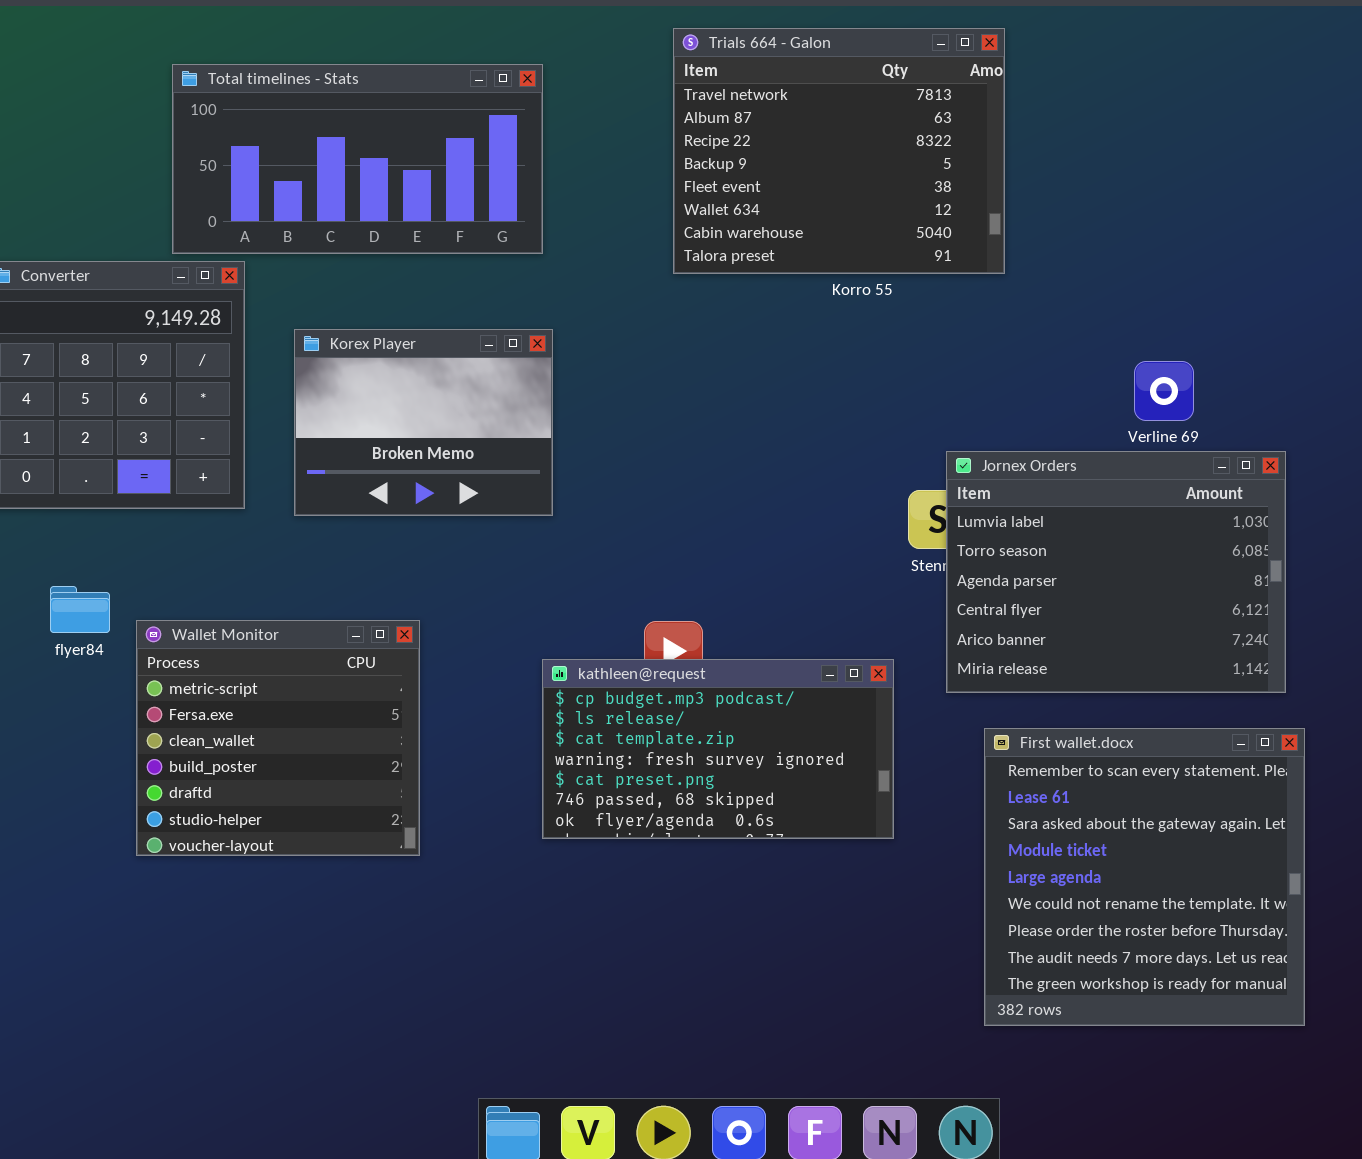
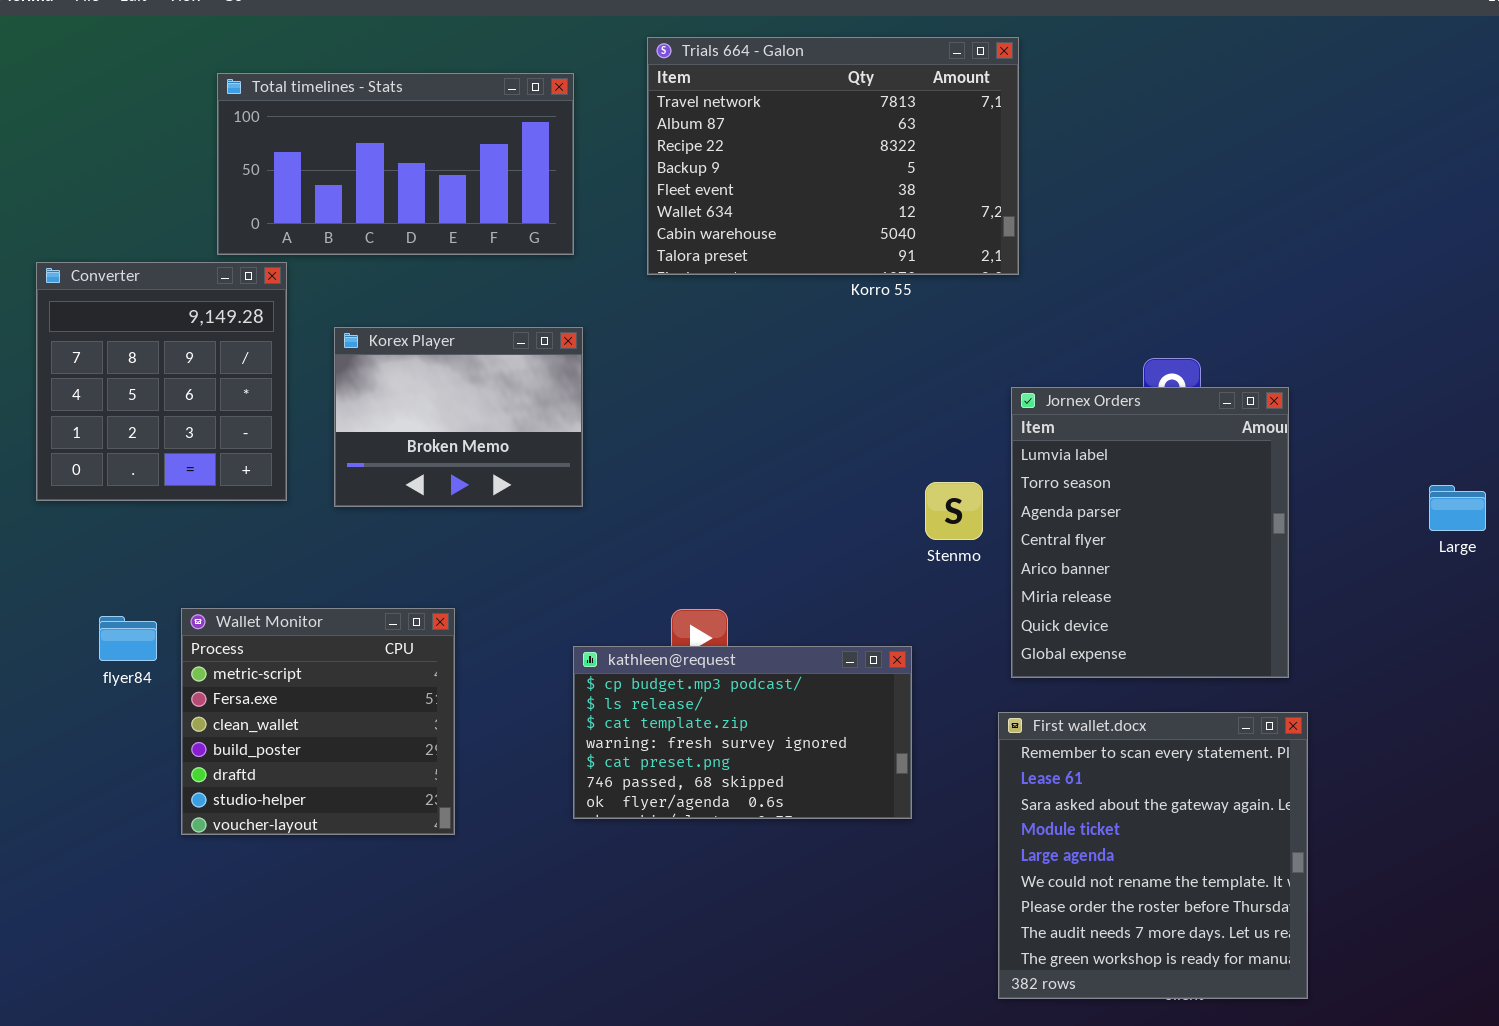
Trials 664 - Galon: [673,28,1005,274] -> [647,37,1019,275], resized
Jornex Orders: [946,451,1286,693] -> [1011,387,1289,678], resized
flyer84: [50,586,110,633] -> [99,616,157,661], moved

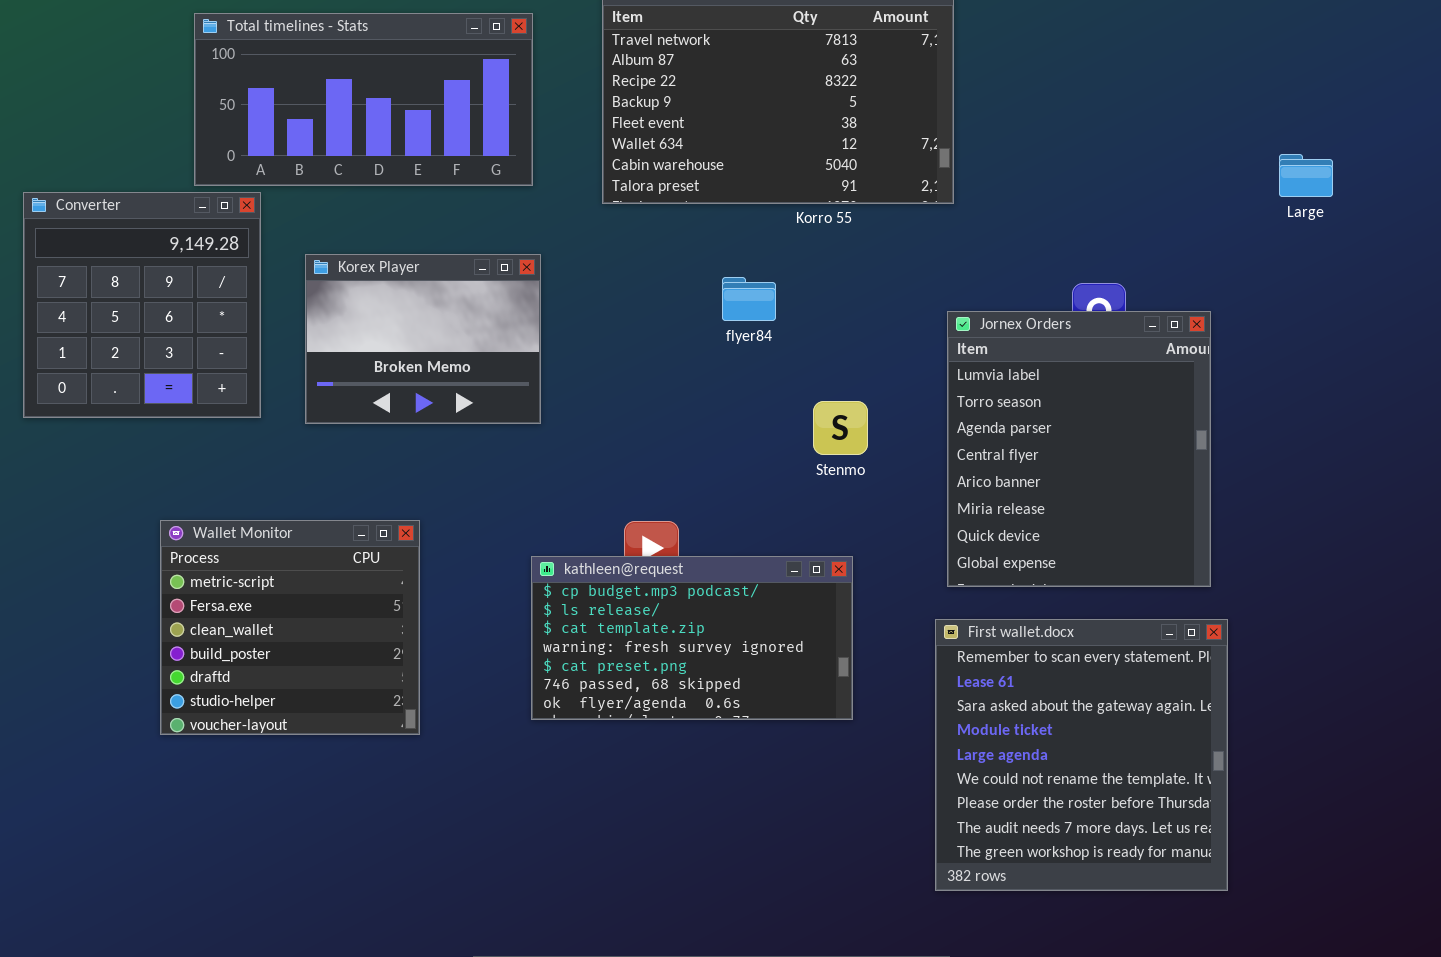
Stenmo: [925,482,983,540] -> [813,401,868,455], moved
Large: [1429,485,1486,531] -> [1279,154,1333,197], moved
flyer84: [99,616,157,661] -> [722,277,776,321], moved

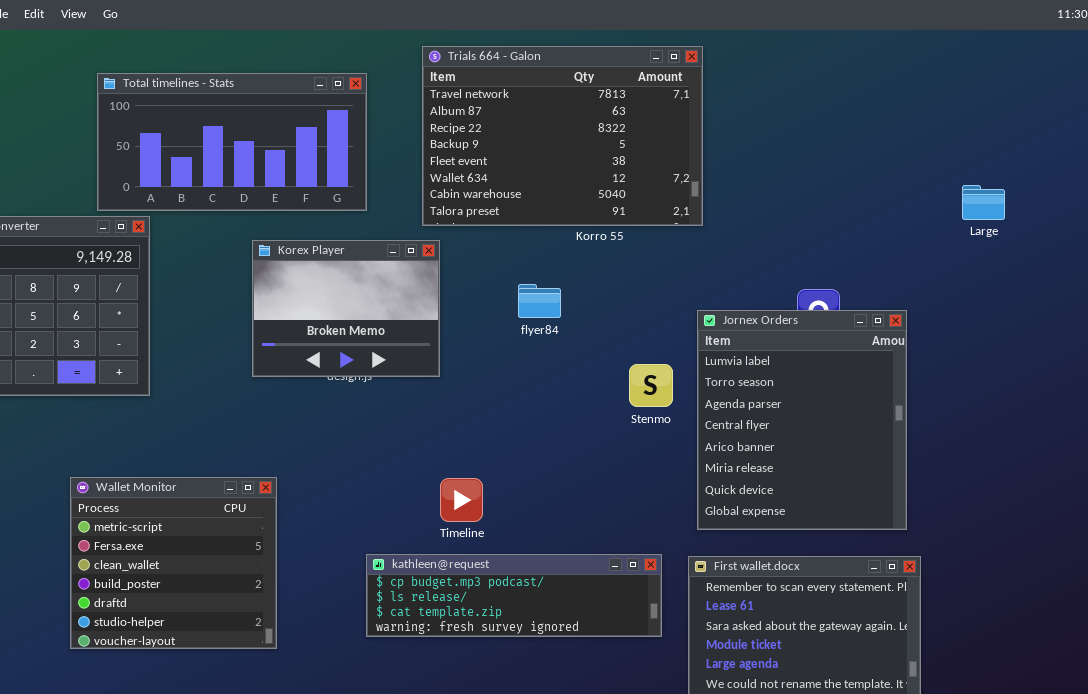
Korex Player: [305,254,541,424] -> [252,240,440,377], moved
Stenmo: [813,401,868,455] -> [629,364,673,407], moved
kathleen@request: [531,556,853,720] -> [366,554,662,637], resized

